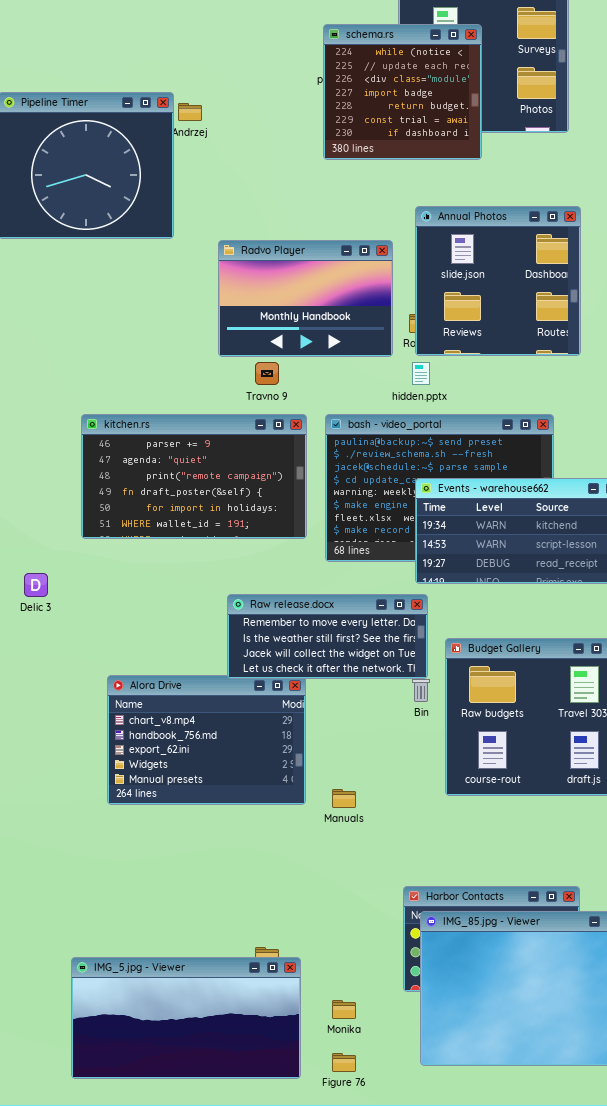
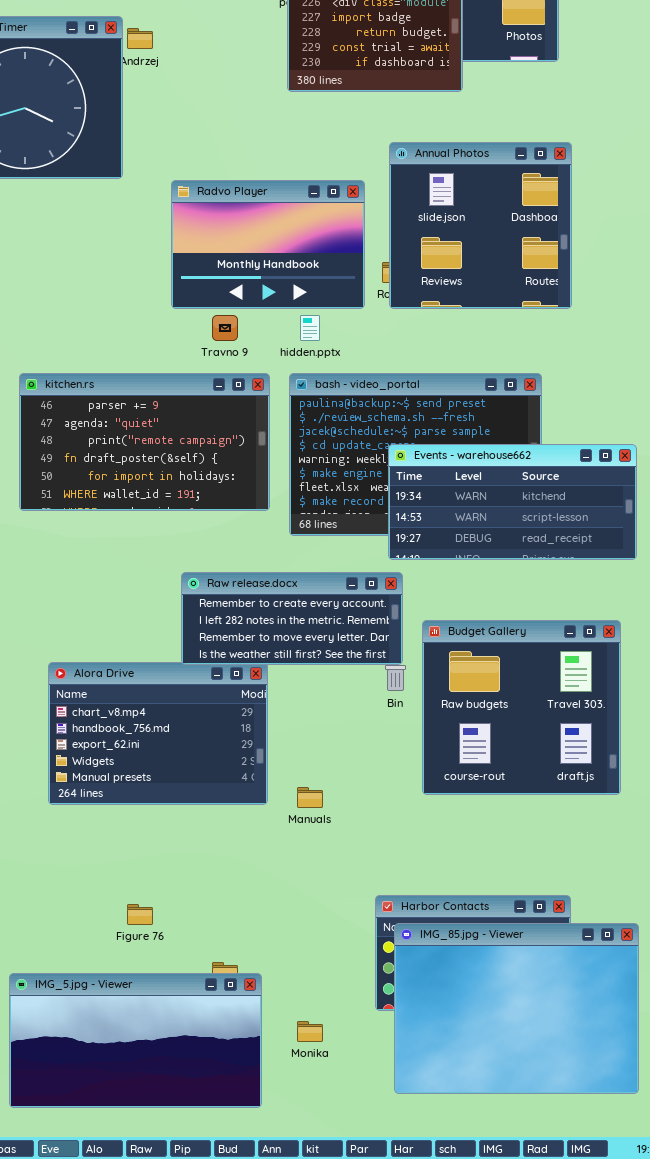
hidden.pptx: [412,362,430,385] -> [300,315,320,341], moved
Raw release.docx: [227,594,428,679] -> [181,572,403,665], scrolled up 2 rows
Figure 76: [332,1053,356,1072] -> [127,904,153,925], moved

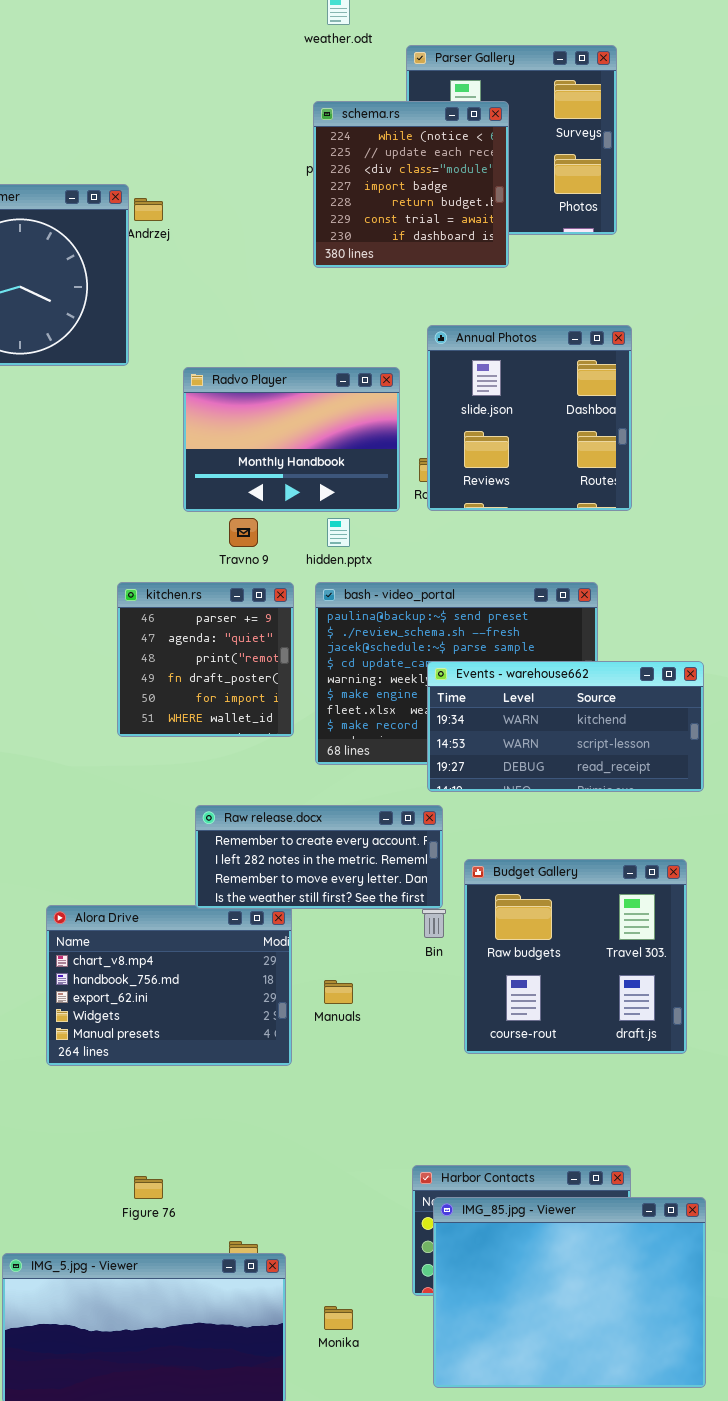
kitchen.rs: [19,373,270,511] -> [117,582,294,737], resized
Manuals: [297,787,323,808] -> [324,980,353,1004], moved

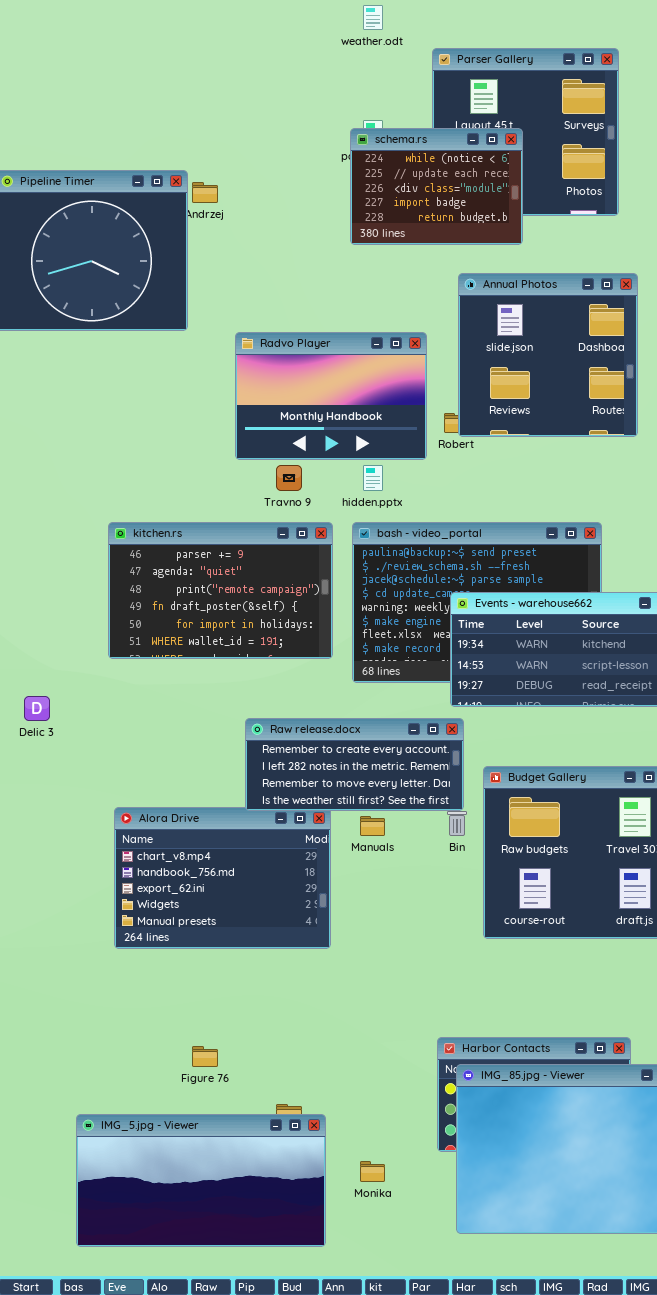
schema.rs: [313,101,509,268] -> [350,128,523,245], resized
Annual Photos: [427,325,632,511] -> [458,273,638,437], moved
kitchen.rs: [117,582,294,737] -> [108,522,333,659], resized
Manuals: [324,980,353,1004] -> [360,816,385,836], moved

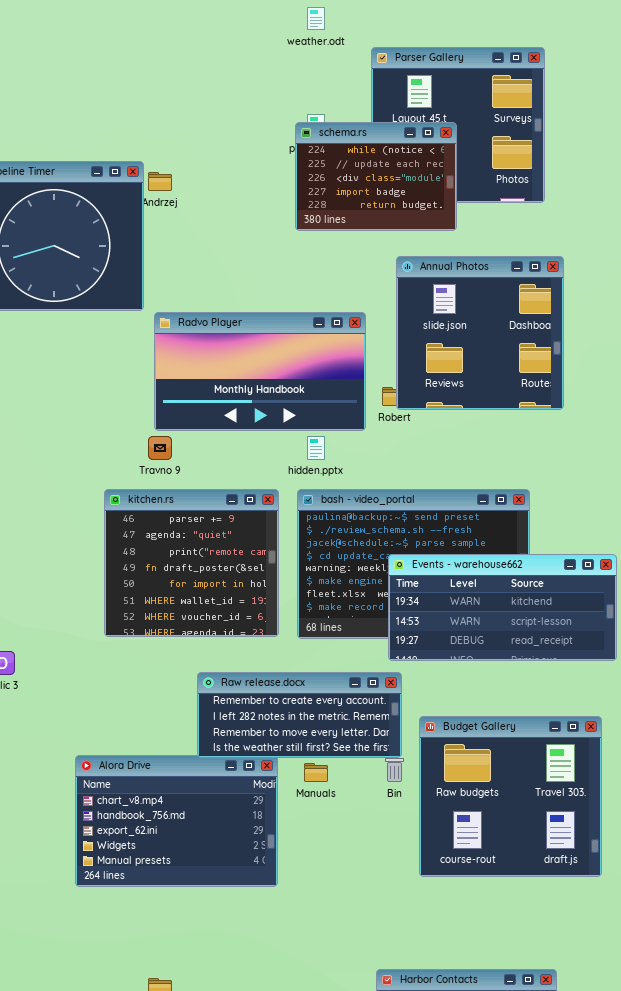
Radvo Player: [235,332,427,460] -> [154,312,366,431], resized
Travno 9: [276,465,302,491] -> [148,436,172,460], moved
kitchen.rs: [108,522,333,659] -> [104,489,279,637], resized

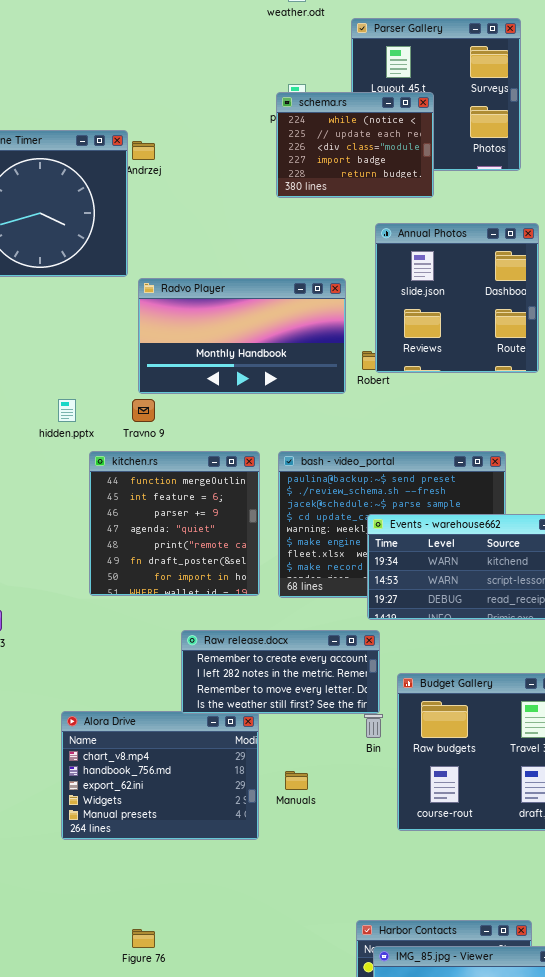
hidden.pptx: [307,436,325,460] -> [58,399,76,422], moved
kitchen.rs: [104,489,279,637] -> [89,451,260,596], scrolled up 2 rows
Manuals: [304,763,328,782] -> [285,771,308,790], moved

